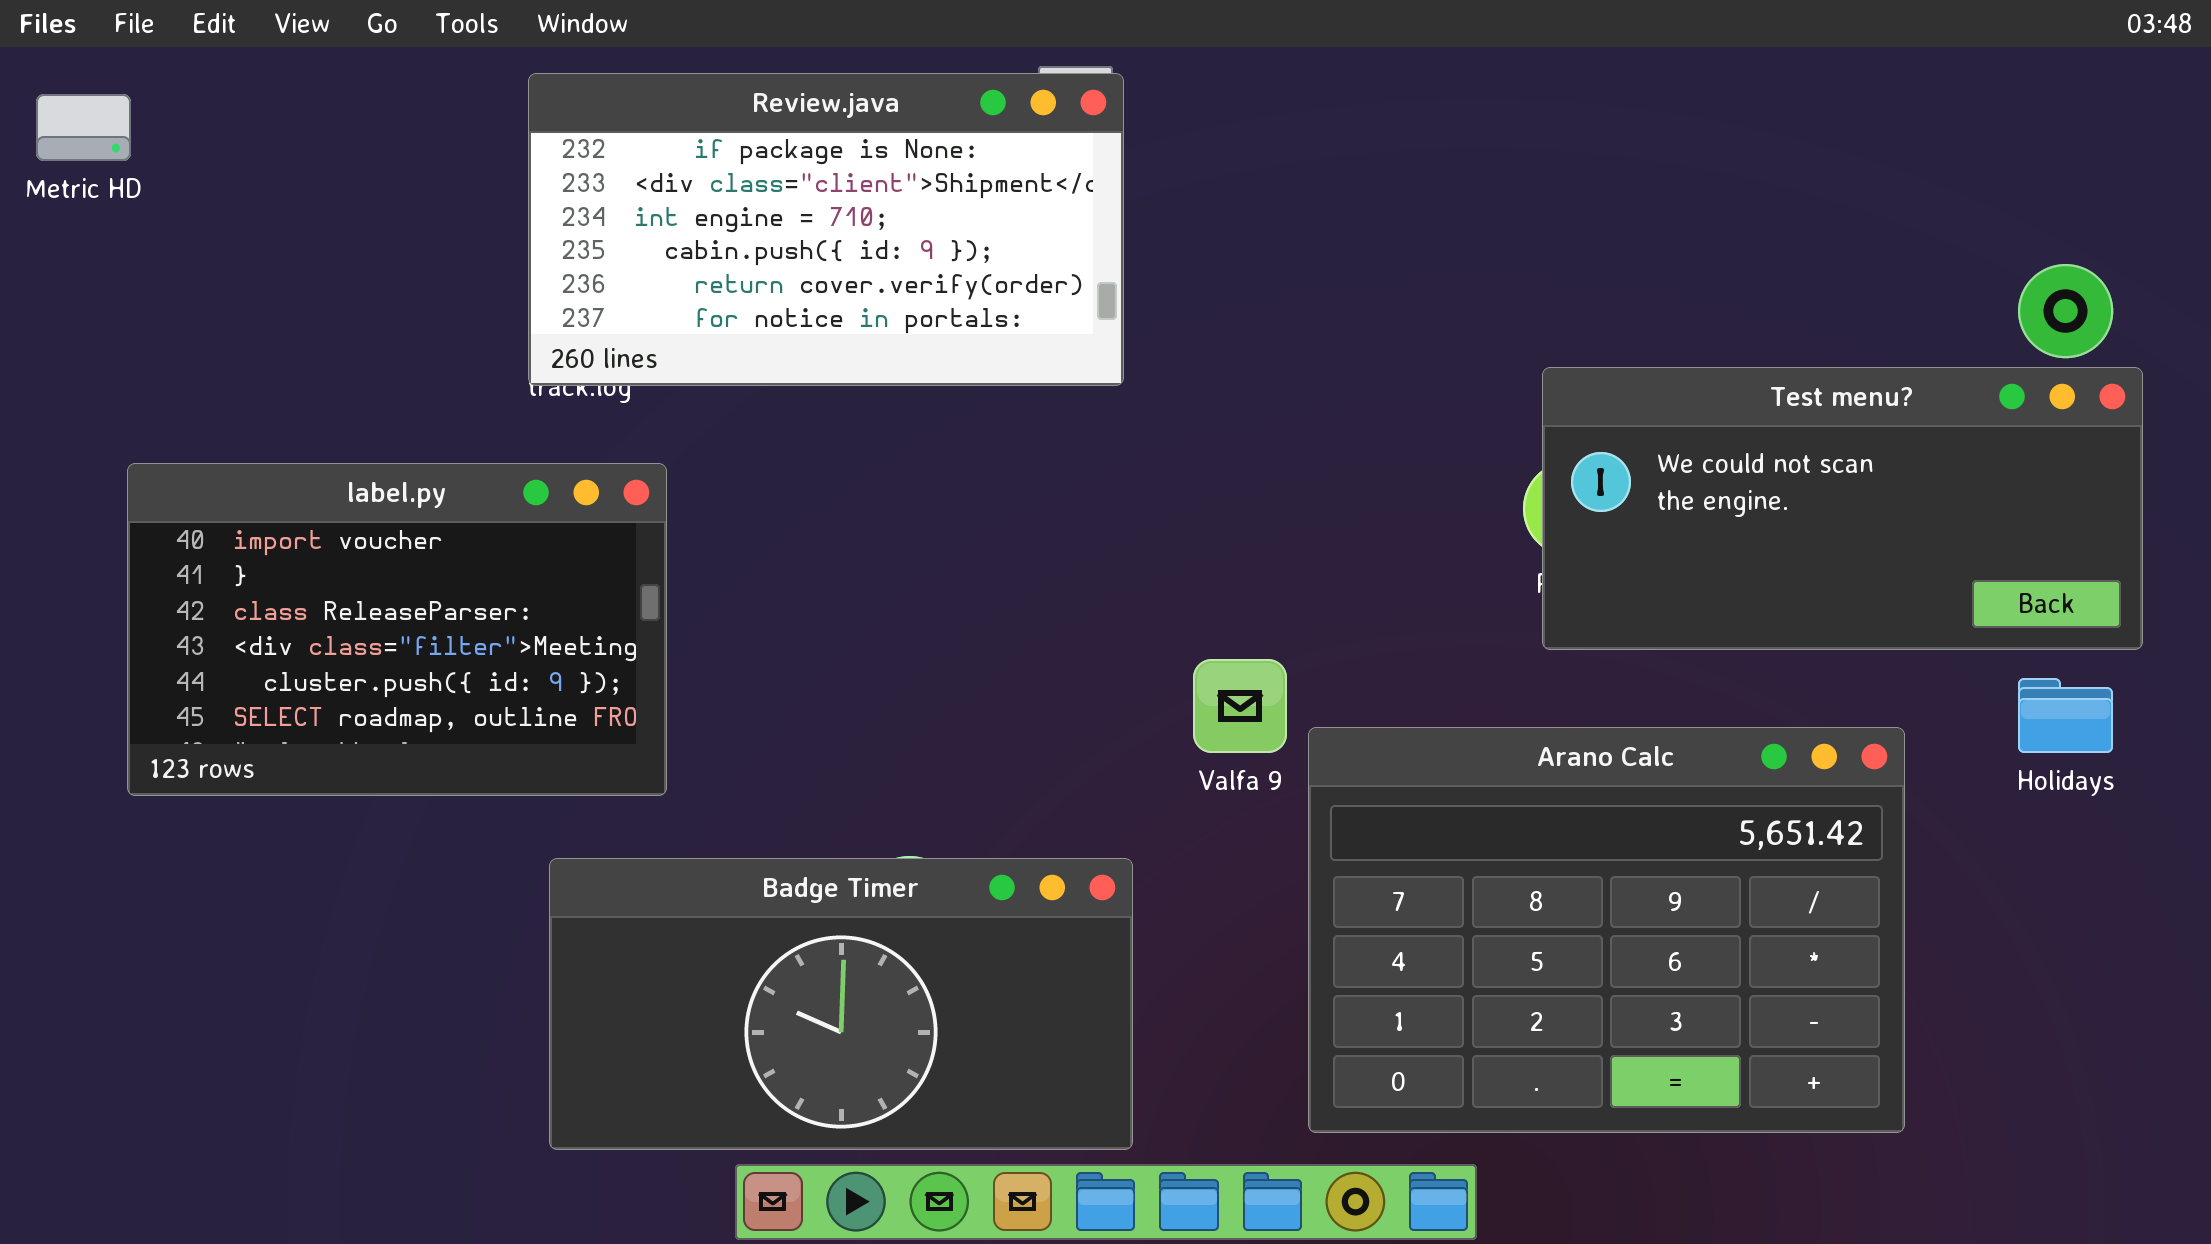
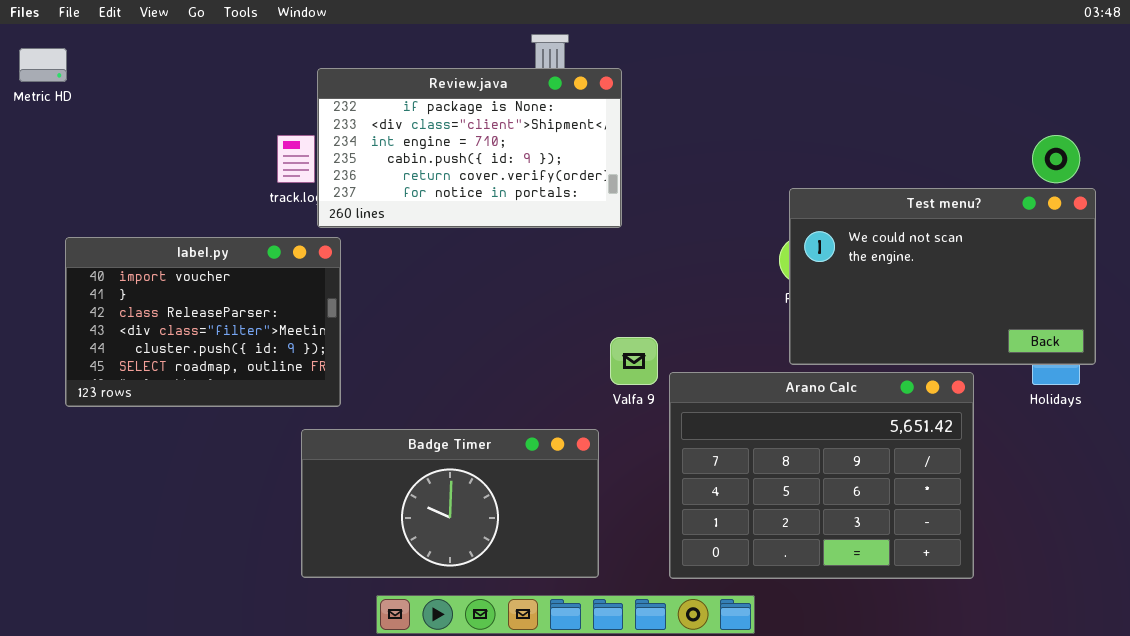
Review.java: [528,73,1124,386] -> [317,68,622,228], moved
Test menu?: [1542,367,2143,650] -> [789,188,1096,365], resized
Badge Timer: [549,858,1133,1150] -> [301,429,599,578], moved

